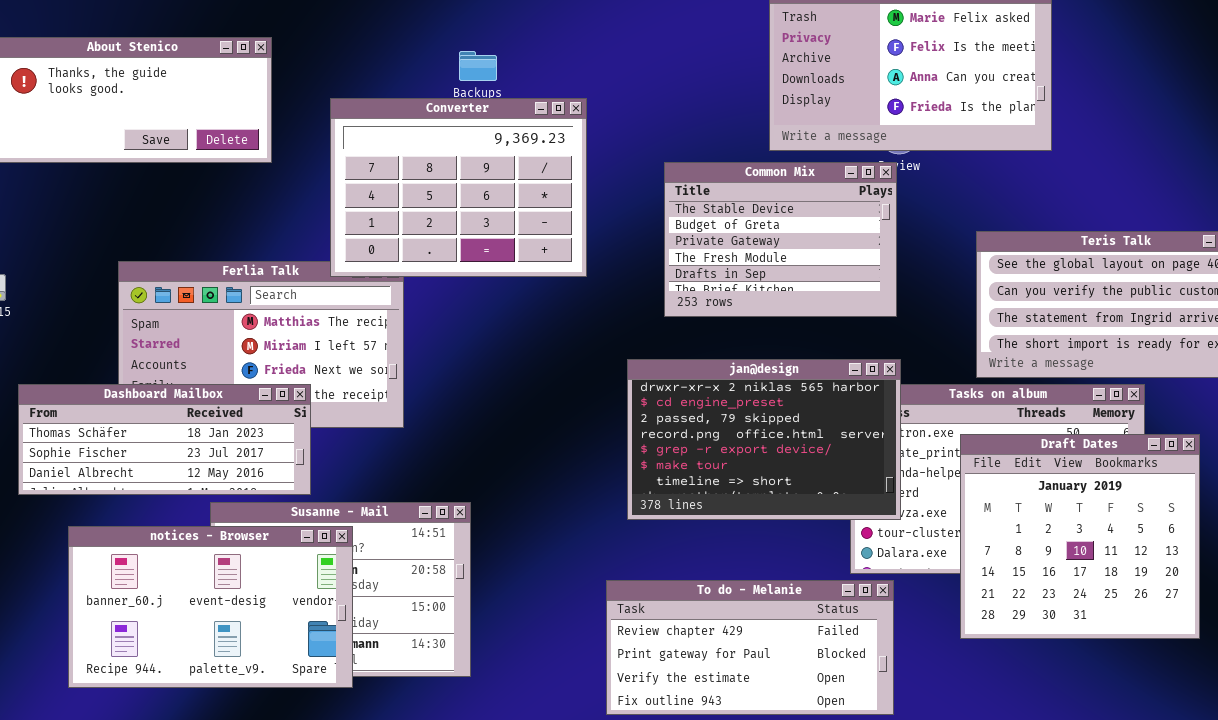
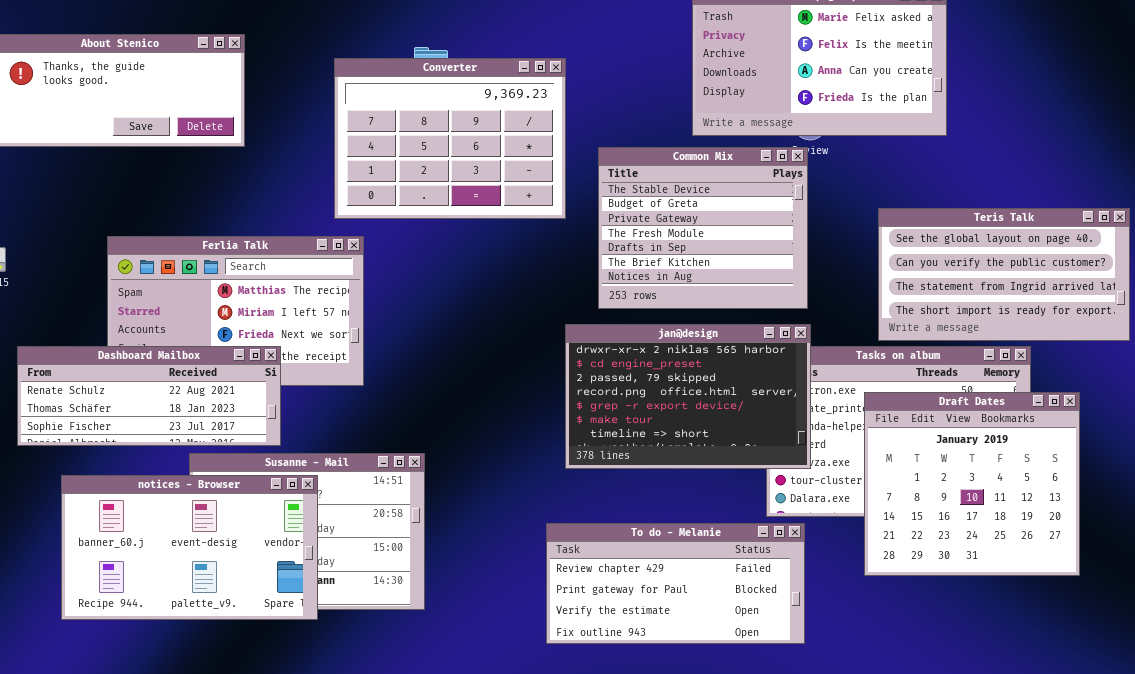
Converter: [330,98,587,277] -> [334,58,566,219], moved
Common Mix: [664,162,897,317] -> [598,147,808,309], resized
Dashboard Mailbox: [18,384,311,495] -> [17,346,281,446], scrolled up 1 row

